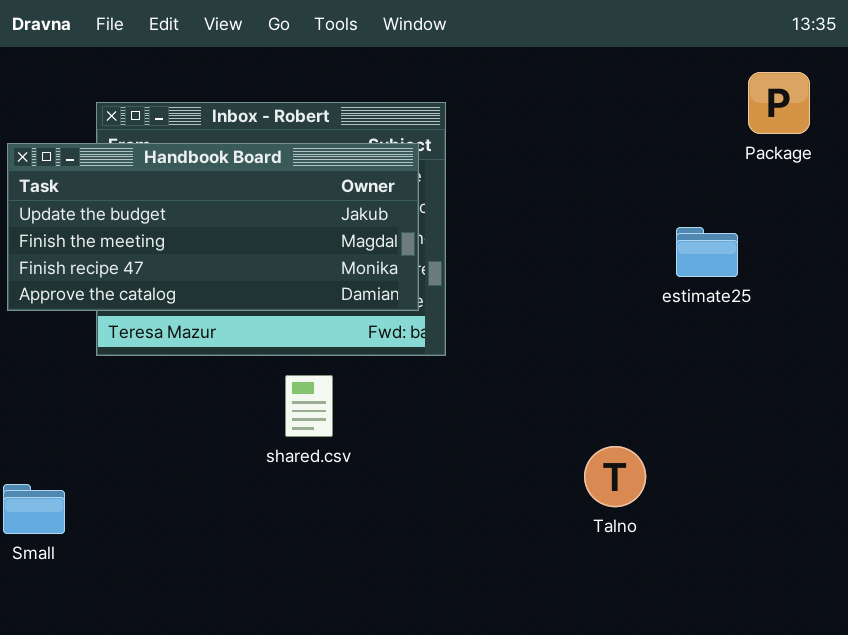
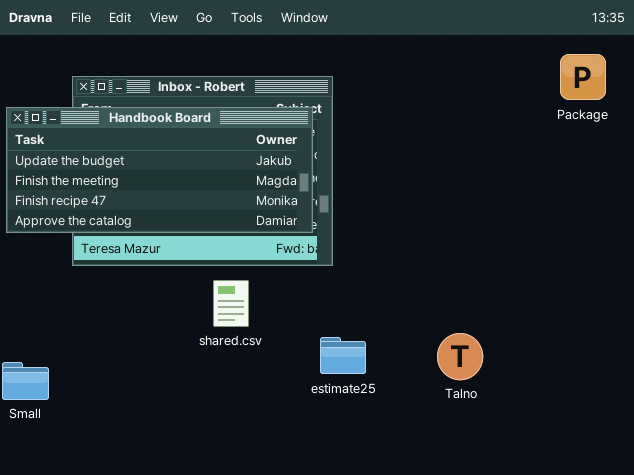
estimate25: [676,227,738,277] -> [320,337,366,374], moved

